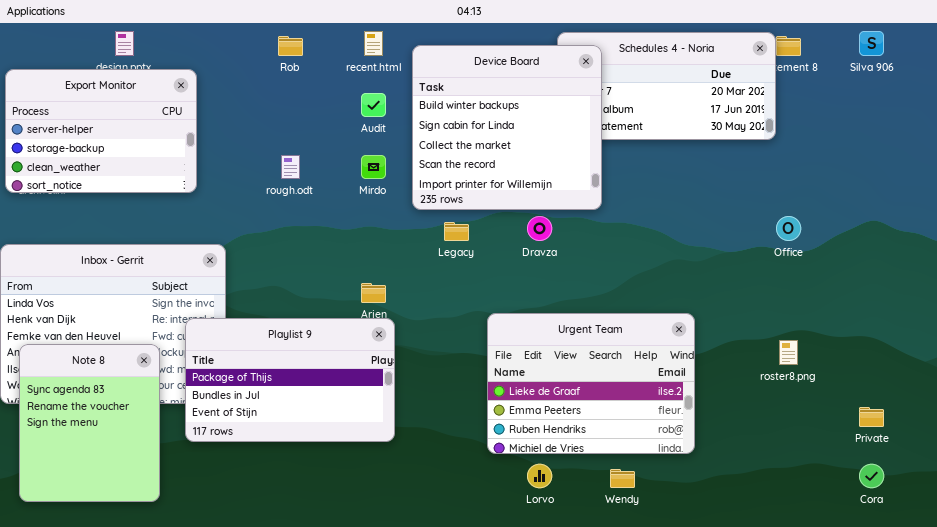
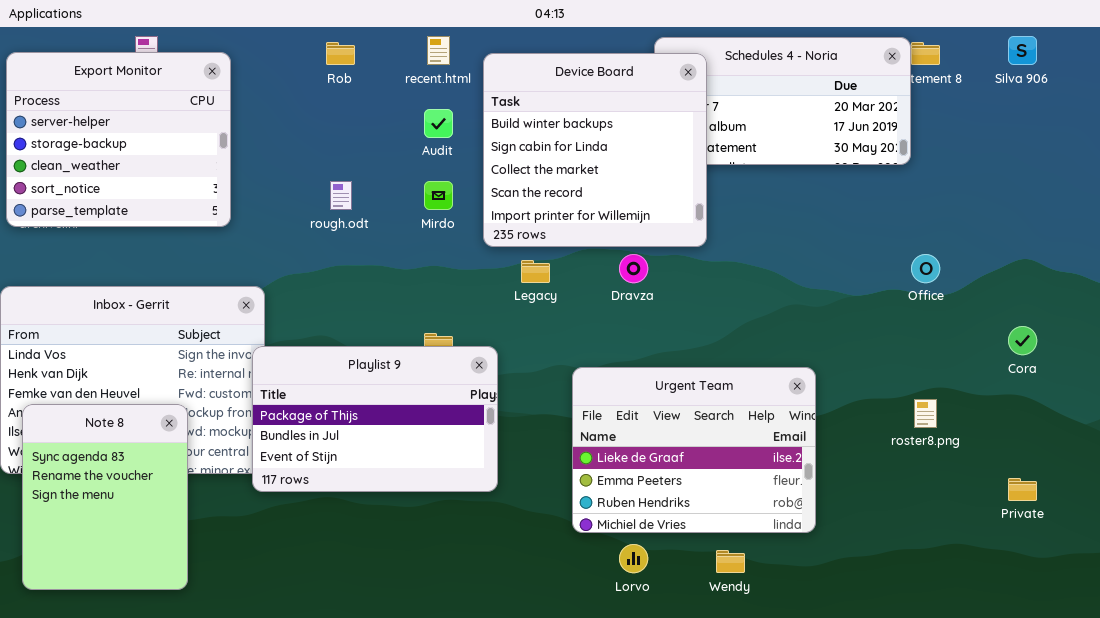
Export Monitor: [5,69,197,193] -> [6,52,231,227], resized
Playlist 9: [185,318,395,442] -> [252,346,498,492], moved
Cora: [859,464,884,488] -> [1008,326,1037,355], moved

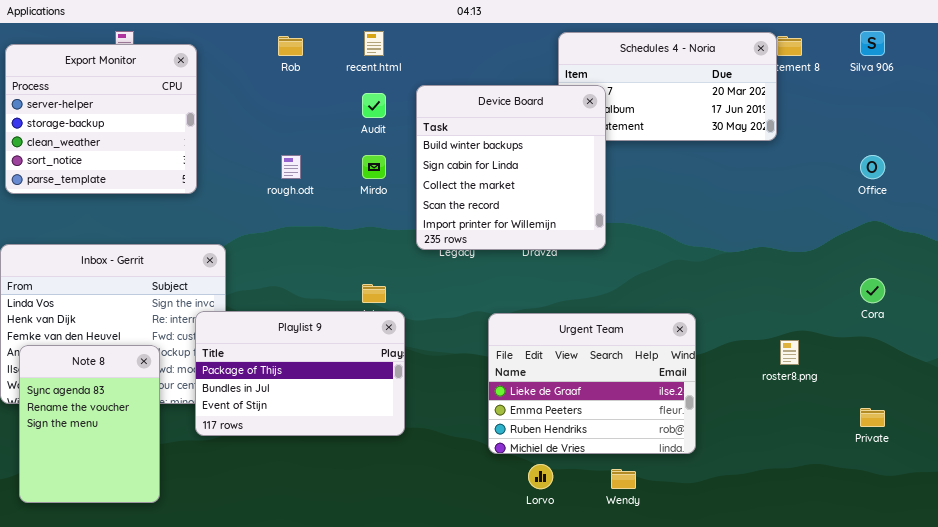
Device Board: [483,53,707,247] -> [416,85,606,250], moved
Office: [911,254,940,283] -> [860,155,885,179], moved
Playlist 9: [252,346,498,492] -> [195,311,405,436], moved

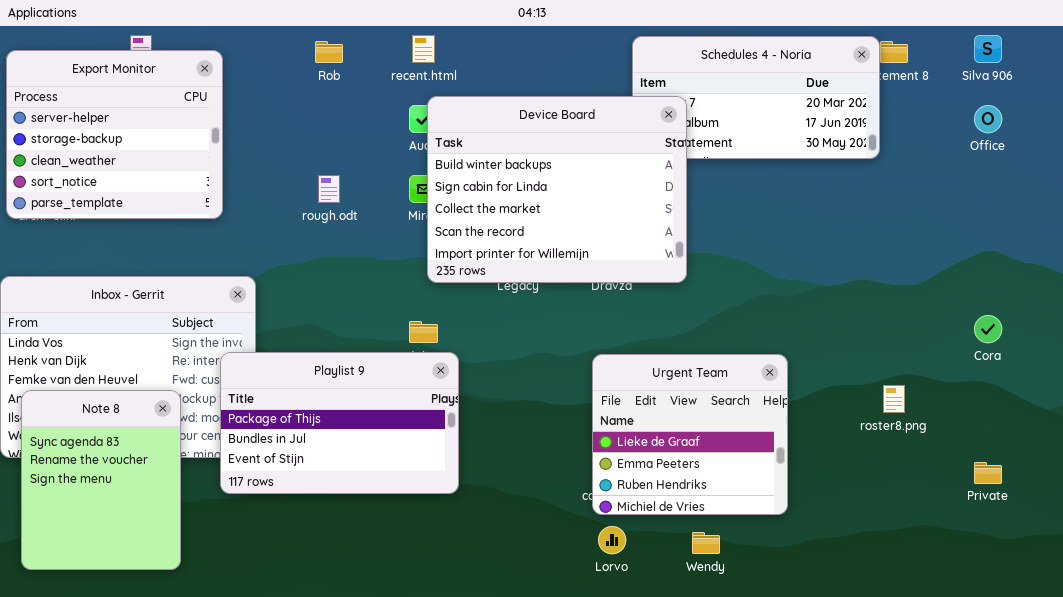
Device Board: [416,85,606,250] -> [427,96,687,283], resized
Office: [860,155,885,179] -> [974,105,1002,133], moved
Urgent Team: [488,313,696,454] -> [592,354,788,515], resized

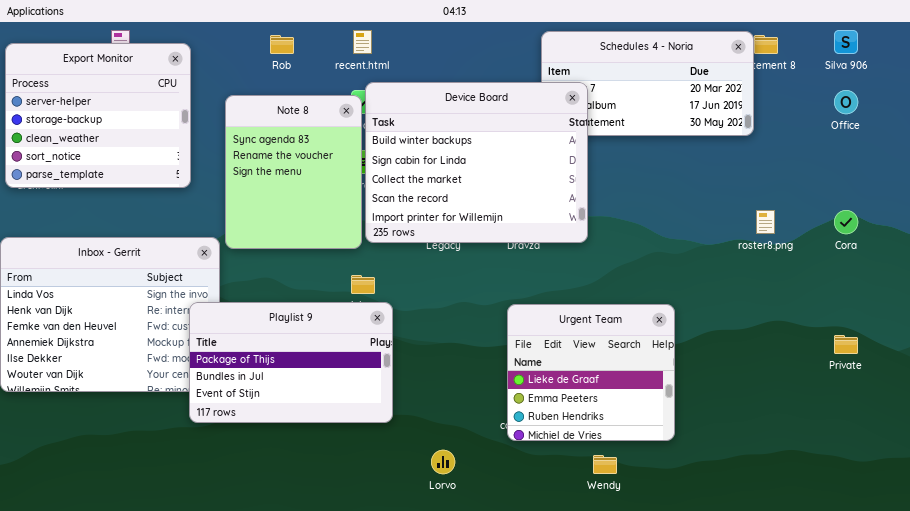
Cora: [974,315,1002,343] -> [834,210,858,234], moved
roster8.png: [883,385,905,413] -> [756,210,775,234], moved
Note 8: [21,390,181,570] -> [225,95,362,249], moved
Private: [974,462,1002,484] -> [834,335,858,354], moved
Lorvo: [598,526,626,554] -> [431,450,455,474], moved

